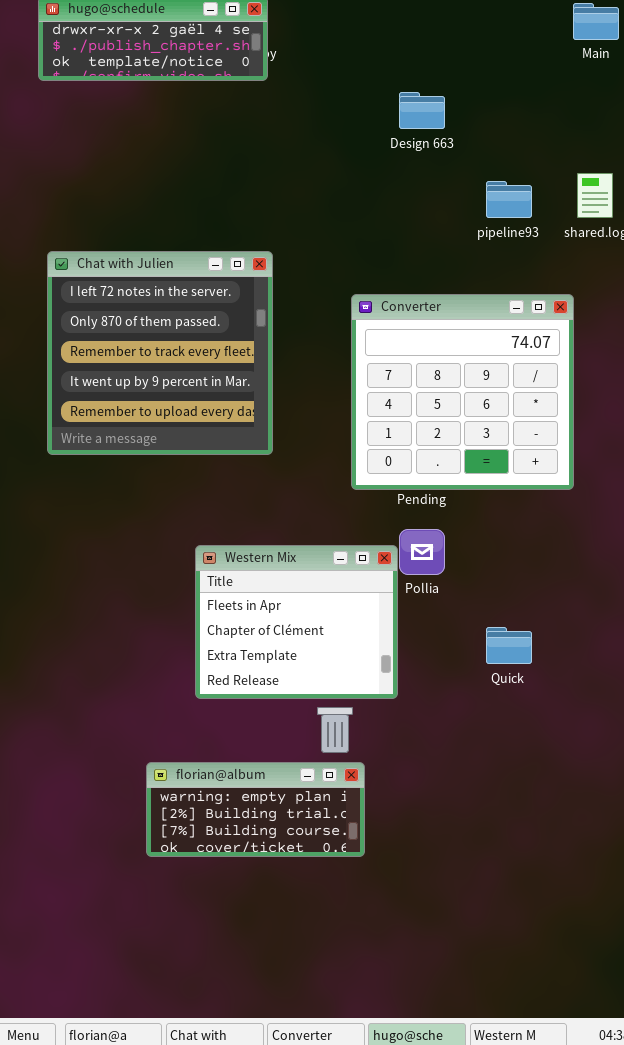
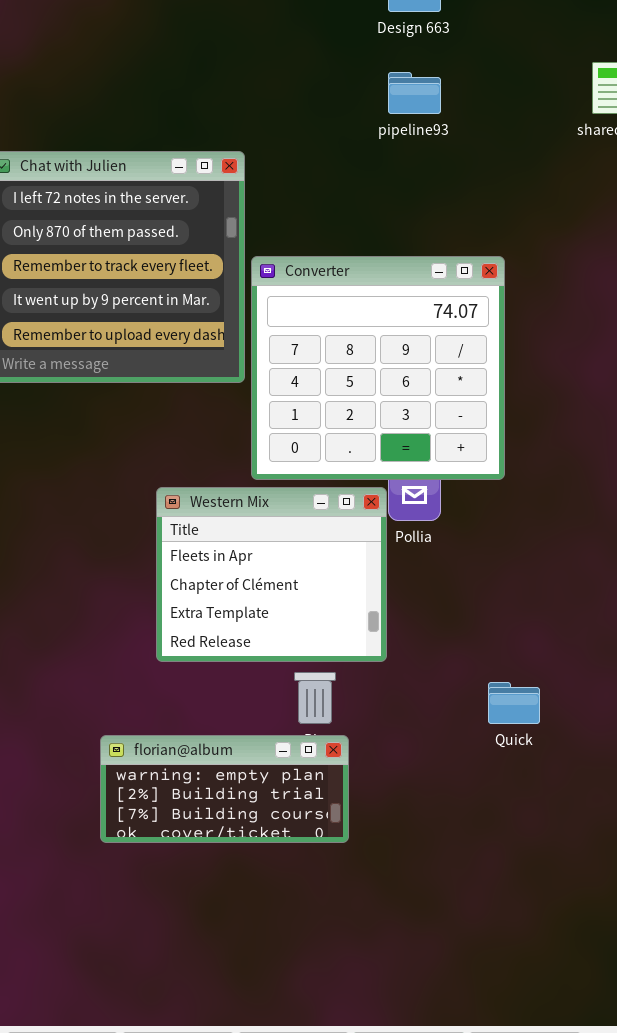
pipeline93: [486,181,532,218] -> [388,72,441,114], moved
Converter: [351,294,574,490] -> [251,256,505,480], moved
Quick: [486,627,532,664] -> [488,682,540,724], moved

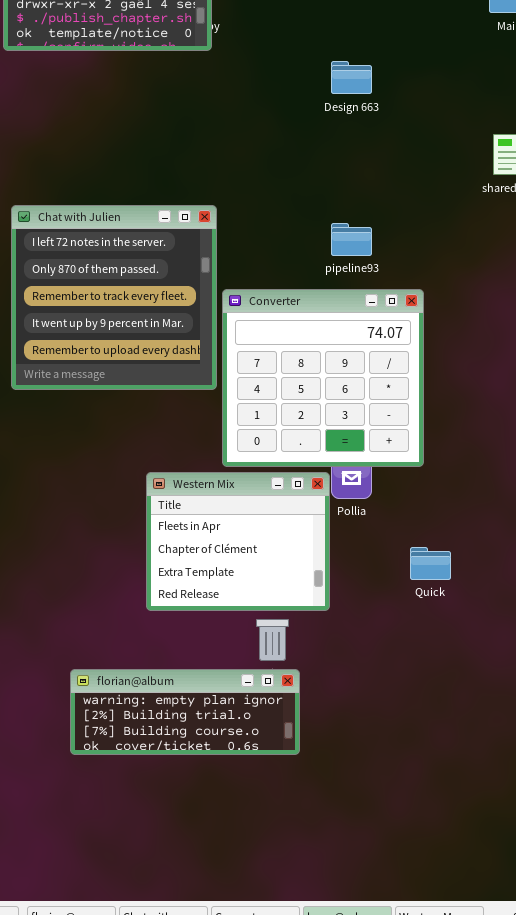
pipeline93: [388,72,441,114] -> [331,223,372,256], moved
Quick: [488,682,540,724] -> [410,547,451,580], moved
florian@album: [100,735,349,843] -> [70,669,300,755], resized

